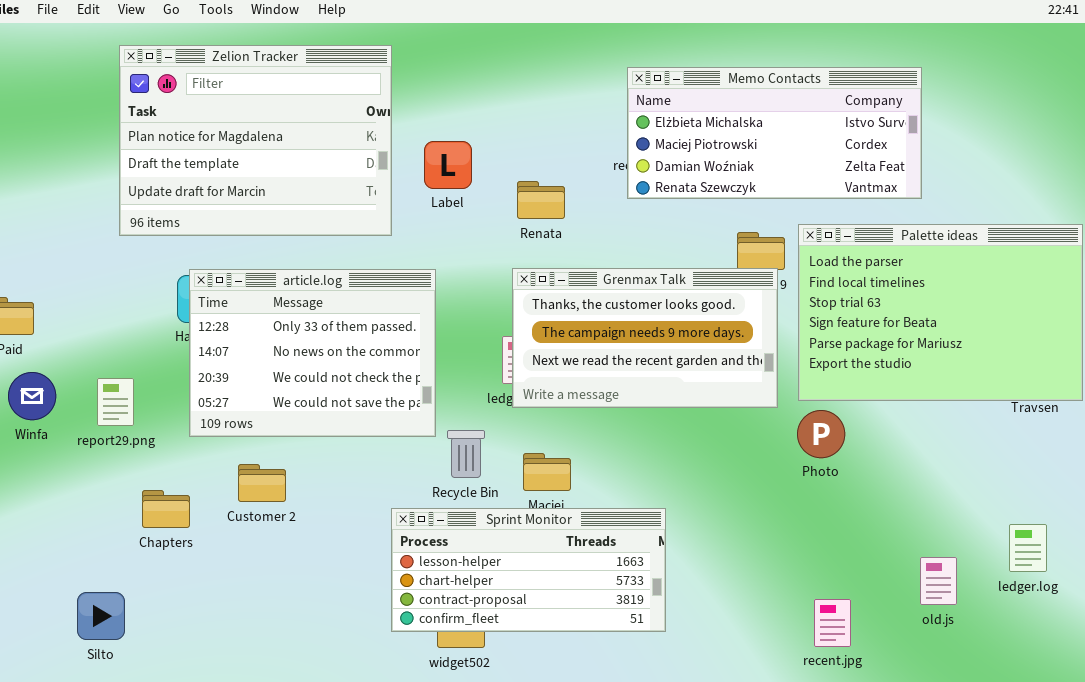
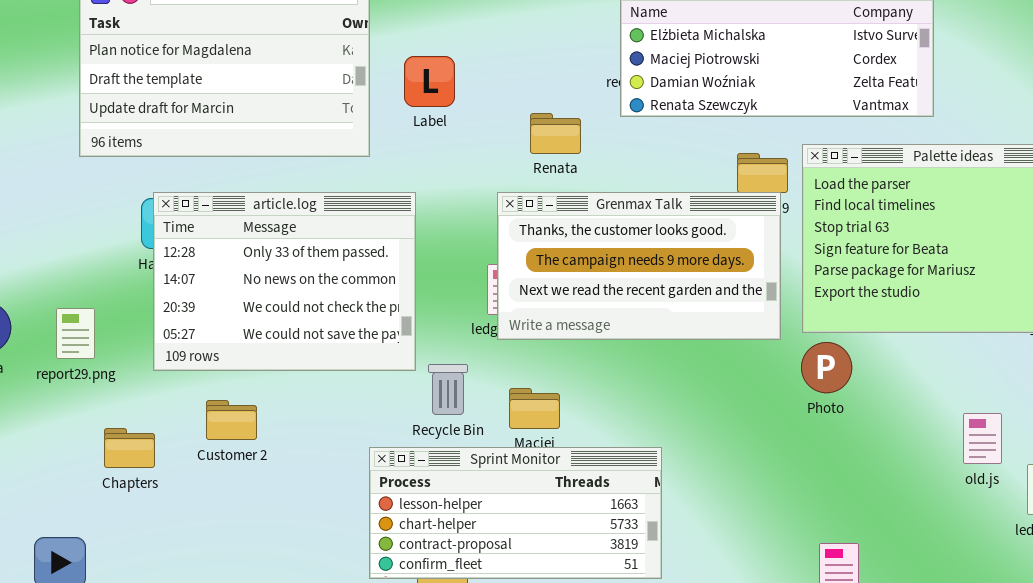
Renata: [517,181,565,219] -> [530,113,581,154], moved
old.js: [920,557,957,605] -> [963,413,1002,464], moved

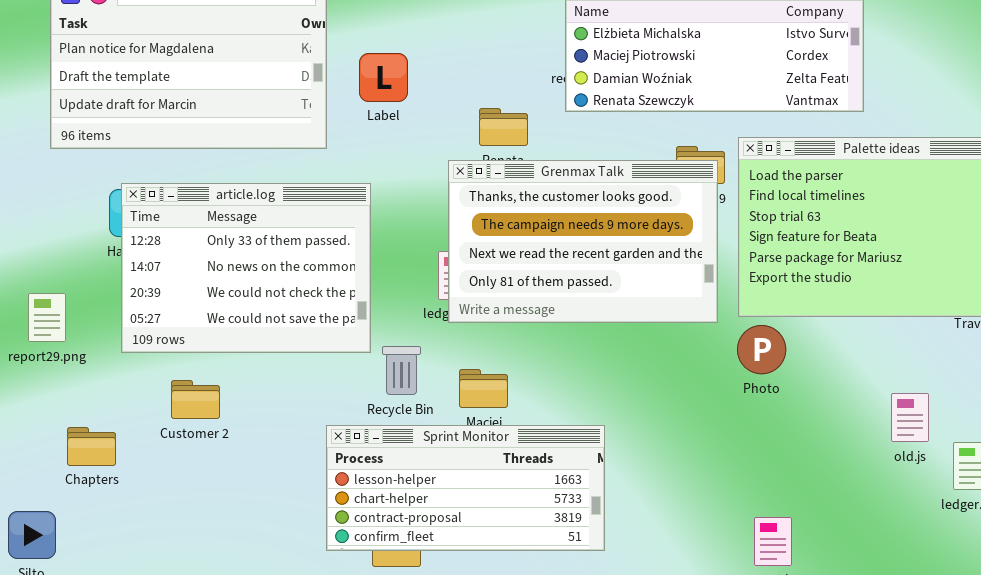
Grenmax Talk: [497,192,781,340] -> [448,160,718,323], resized
Chapters: [104,428,155,468] -> [67,427,116,466], moved

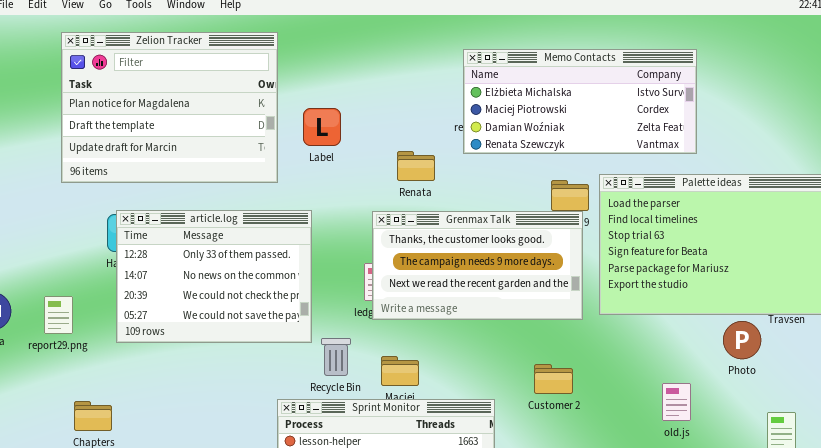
Grenmax Talk: [448,160,718,323] -> [372,211,583,320], resized
Photo: [737,325,786,374] -> [723,321,761,359], moved
Customer 2: [171,380,220,419] -> [534,364,573,394], moved
old.js: [891,393,929,442] -> [662,383,691,421], moved

